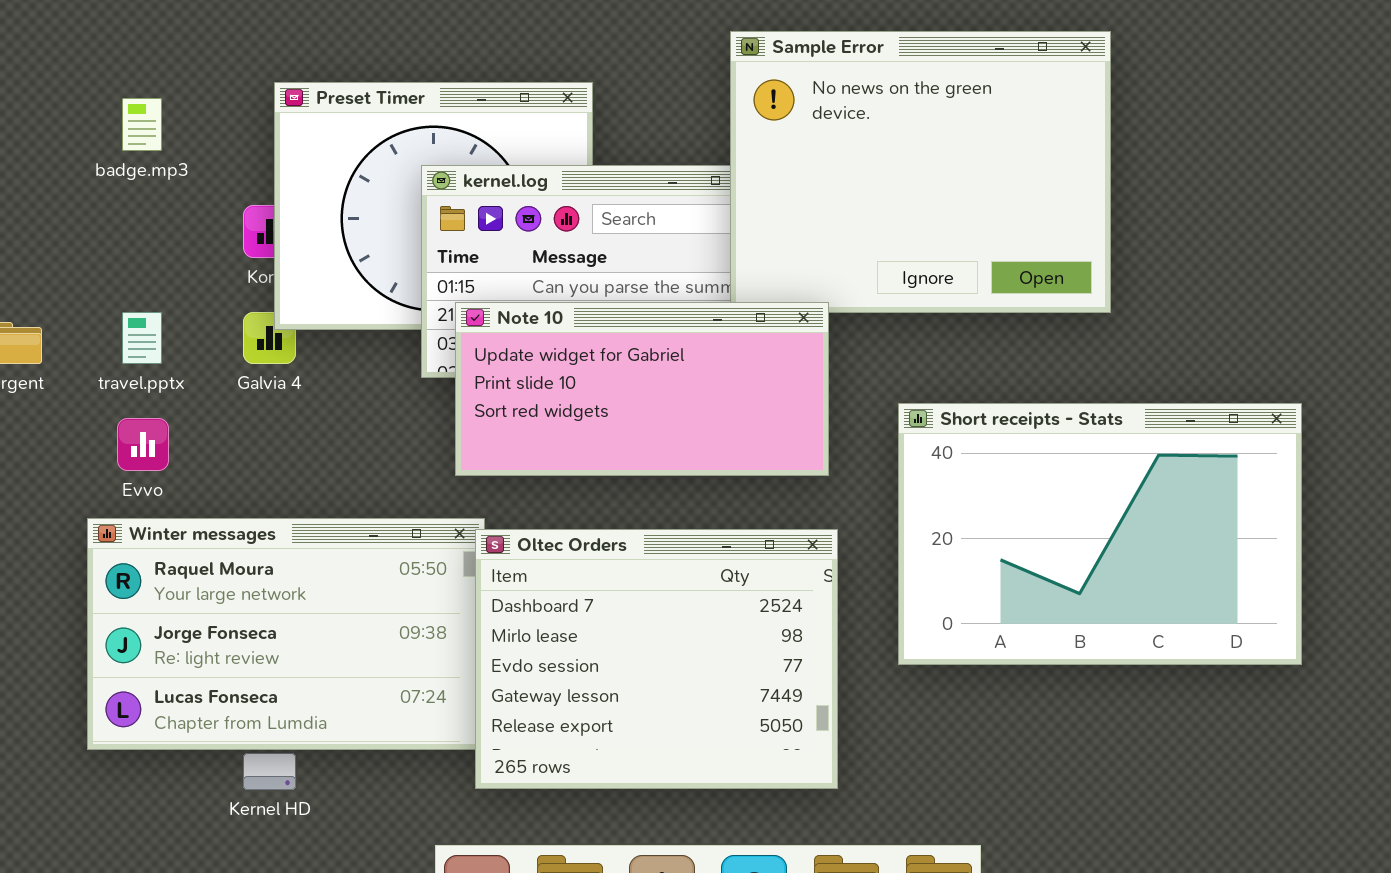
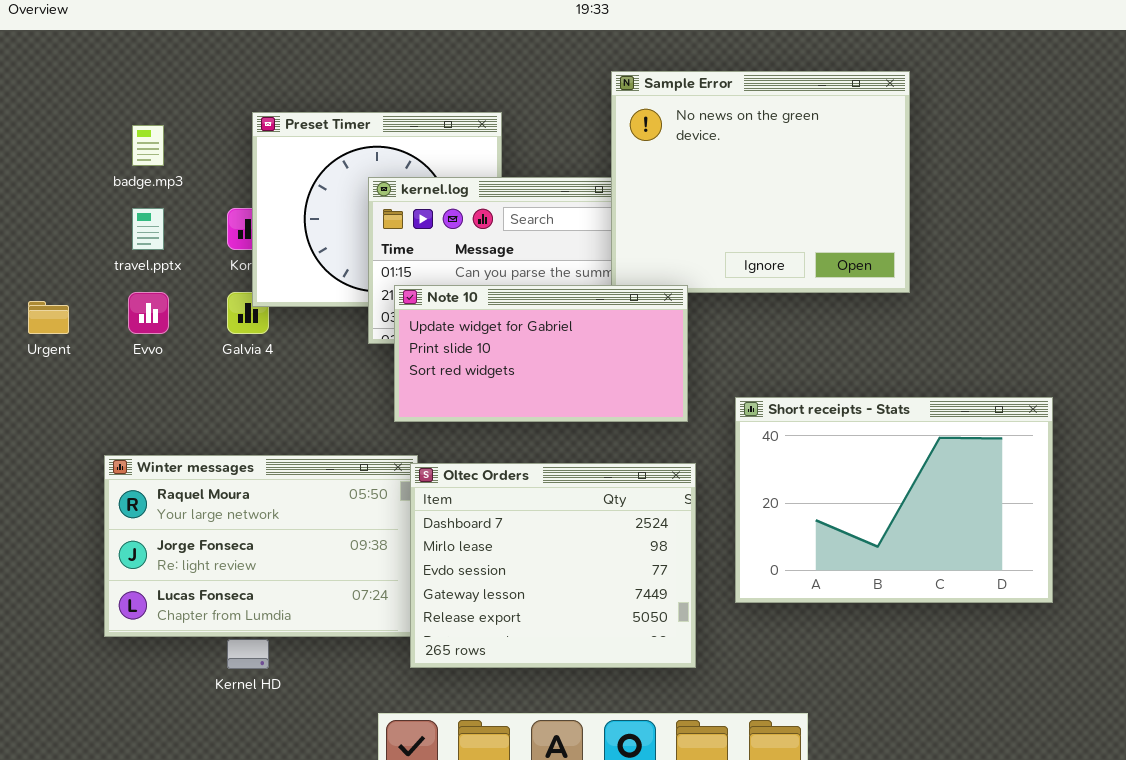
travel.pptx: [122,312,162,364] -> [132,208,164,250], moved
Short receipts - Stats: [898,403,1302,665] -> [735,397,1053,603], moved
Evvo: [117,418,169,471] -> [128,292,169,334], moved

